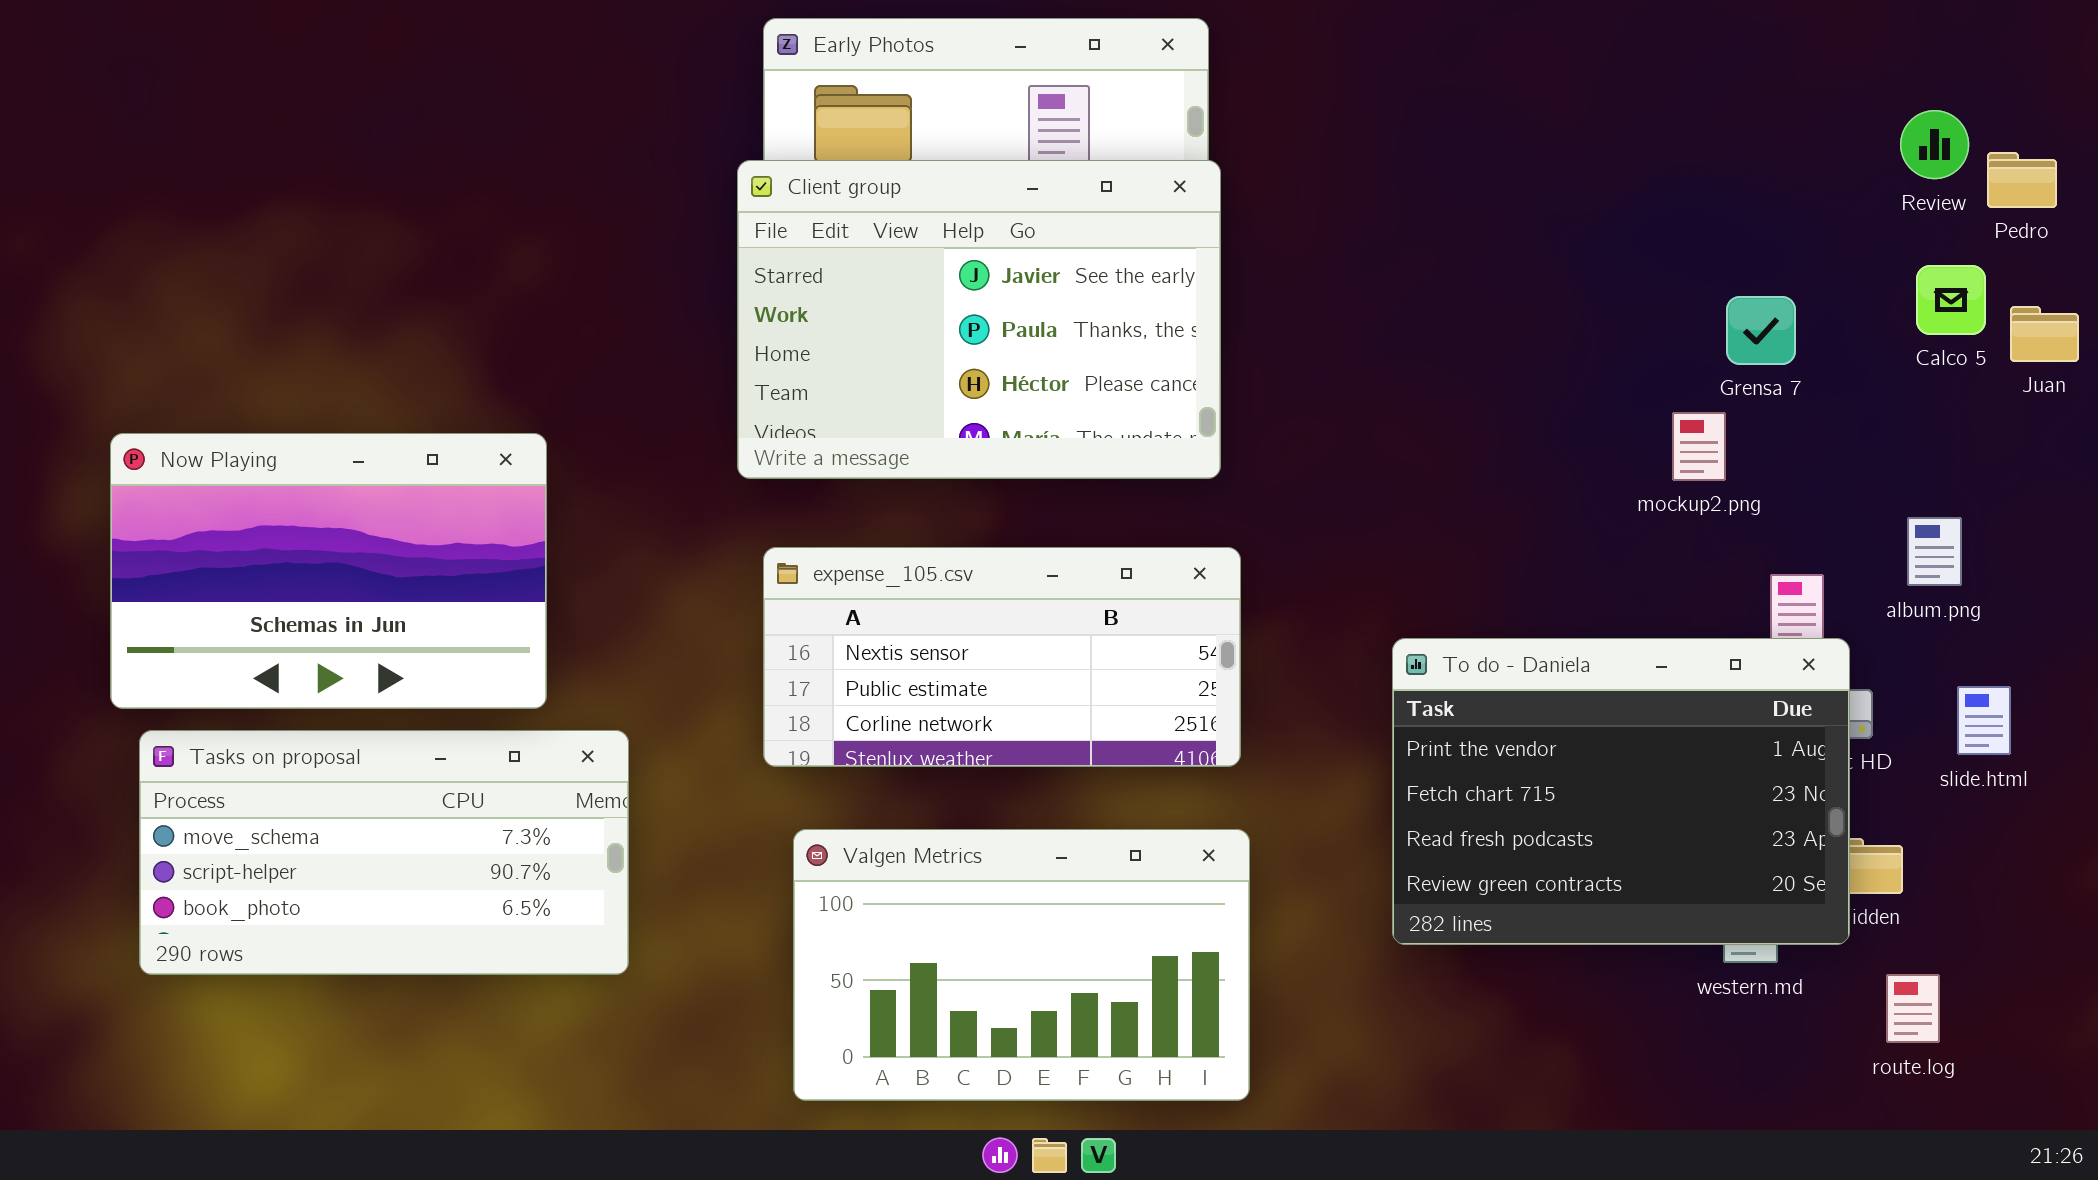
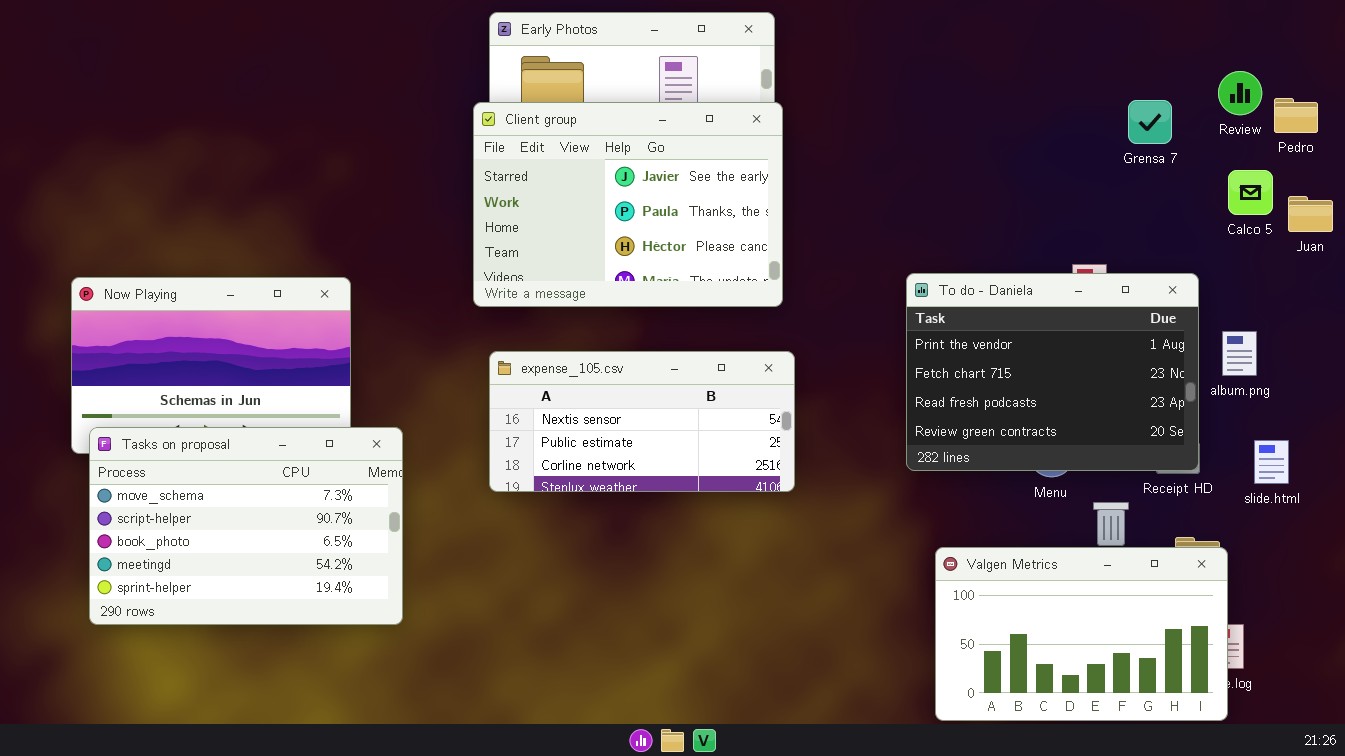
Grensa 7: [1726,296,1796,365] -> [1128,100,1172,144], moved
To do - Daniela: [1392,638,1850,945] -> [906,273,1199,471], moved
Tasks on proposal: [139,730,629,975] -> [89,427,403,625], resized
Valgen Metrics: [793,829,1250,1101] -> [935,547,1228,721], moved

